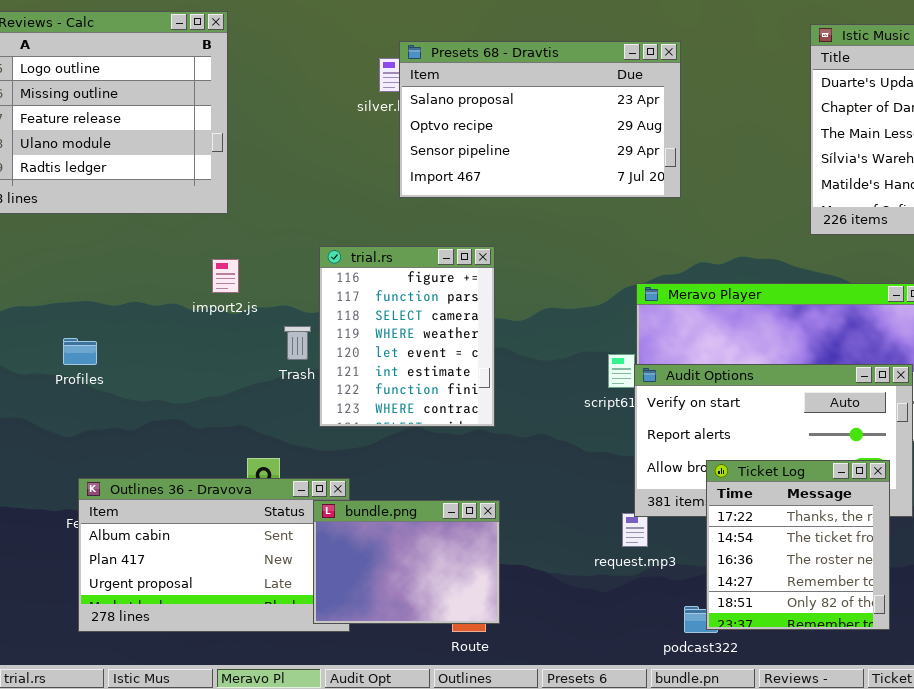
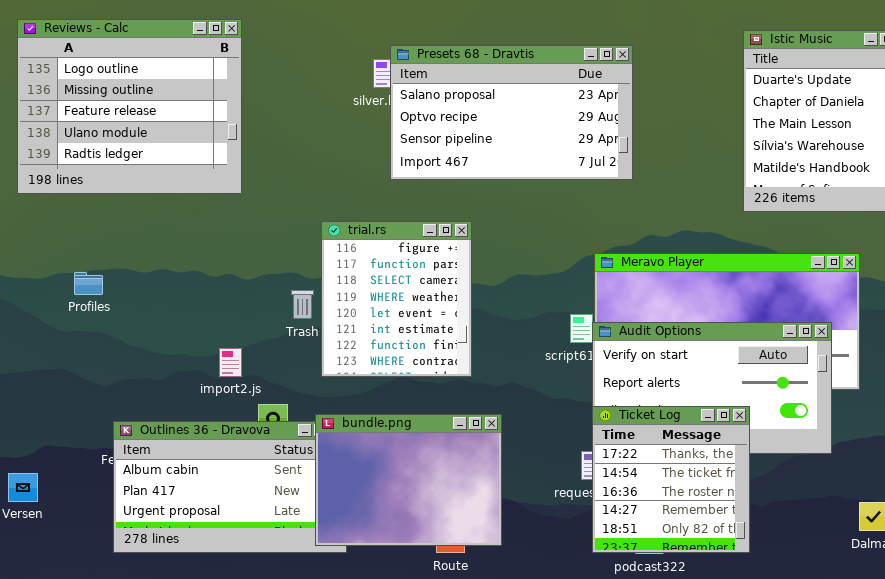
import2.js: [212,259,239,293] -> [219,348,242,377], moved
Profiles: [63,338,97,365] -> [74,272,103,295], moved
Ticket Log: [706,460,890,630] -> [592,406,750,553], moved
bundle.png: [313,500,500,624] -> [315,414,502,546], resized

